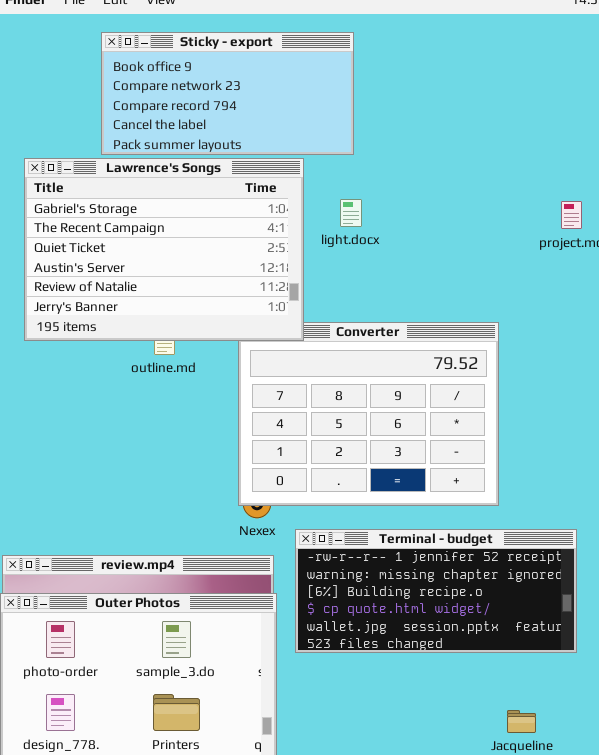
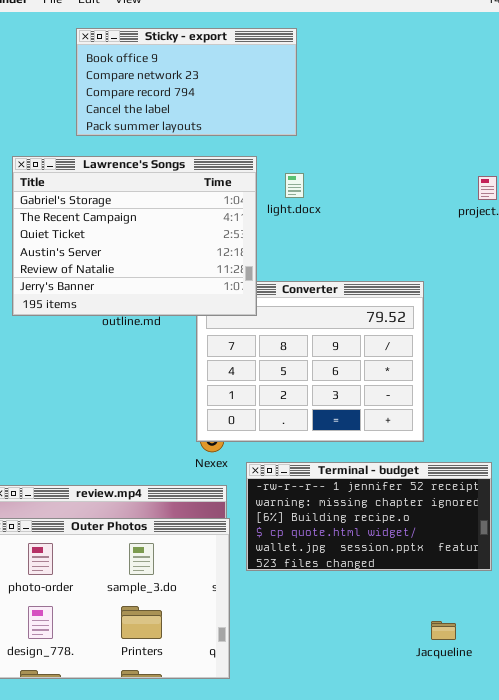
Lawrence's Songs: [24,158,304,341] -> [12,156,257,316], moved

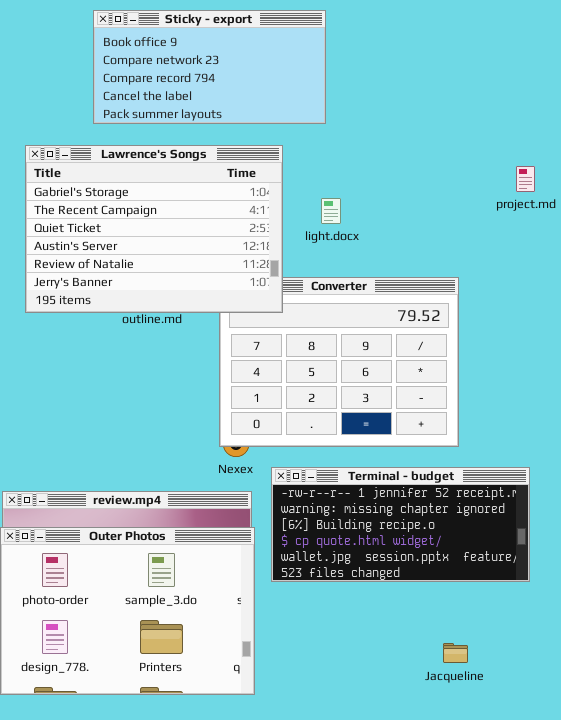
light.docx: [285,173,304,198] -> [321,198,341,224], moved
Jacqueline: [431,621,456,640] -> [443,643,468,663], moved

